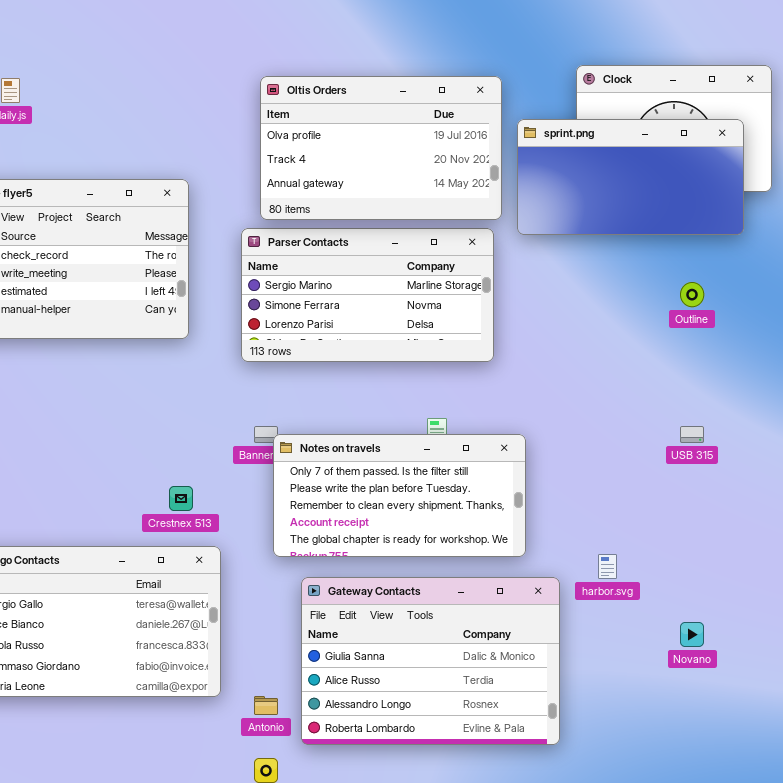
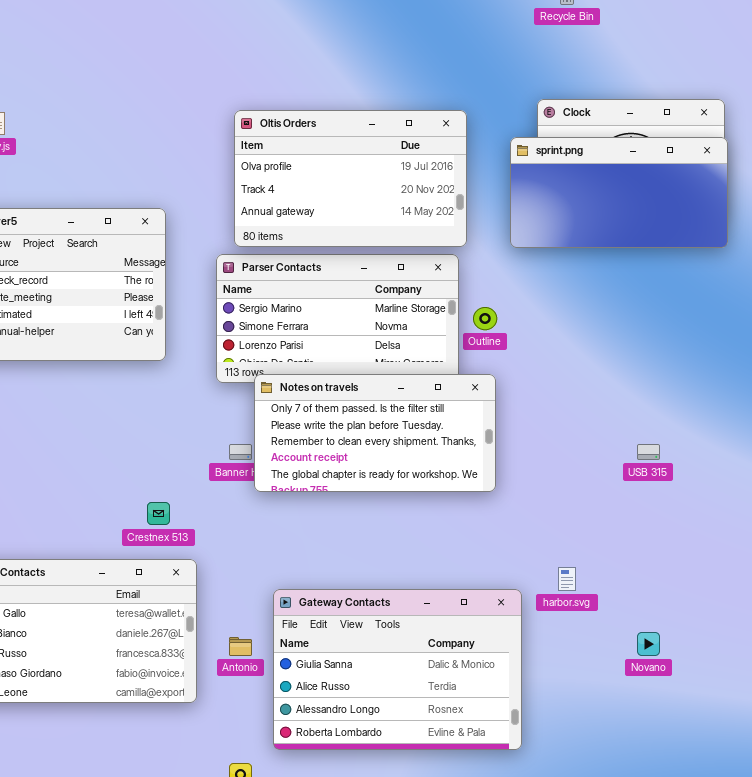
sprint.png: [517,119,744,235] -> [510,137,728,248], moved
Outline: [680,282,704,307] -> [473,307,497,330], moved
Notes on travels: [273,434,526,557] -> [254,374,496,492], moved
Antonio: [254,696,278,715] -> [229,637,252,656], moved

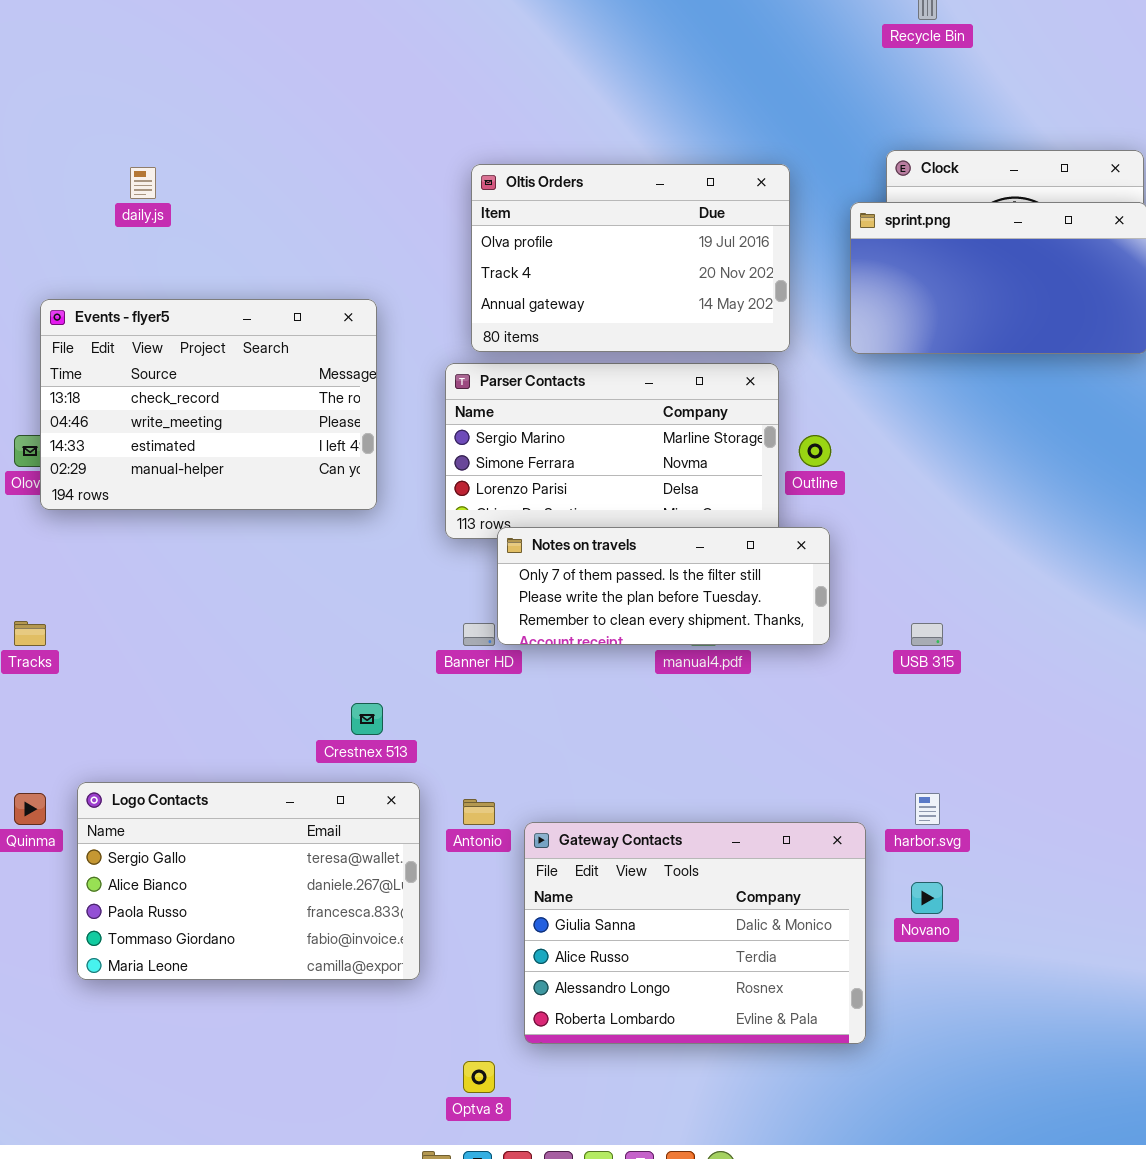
Notes on travels: [254,374,496,492] -> [497,527,830,645], resized
USB 315: [637,444,660,460] -> [911,623,943,646], moved
Novano: [637,632,660,656] -> [911,882,943,914], moved
Antonio: [229,637,252,656] -> [463,799,495,825], moved

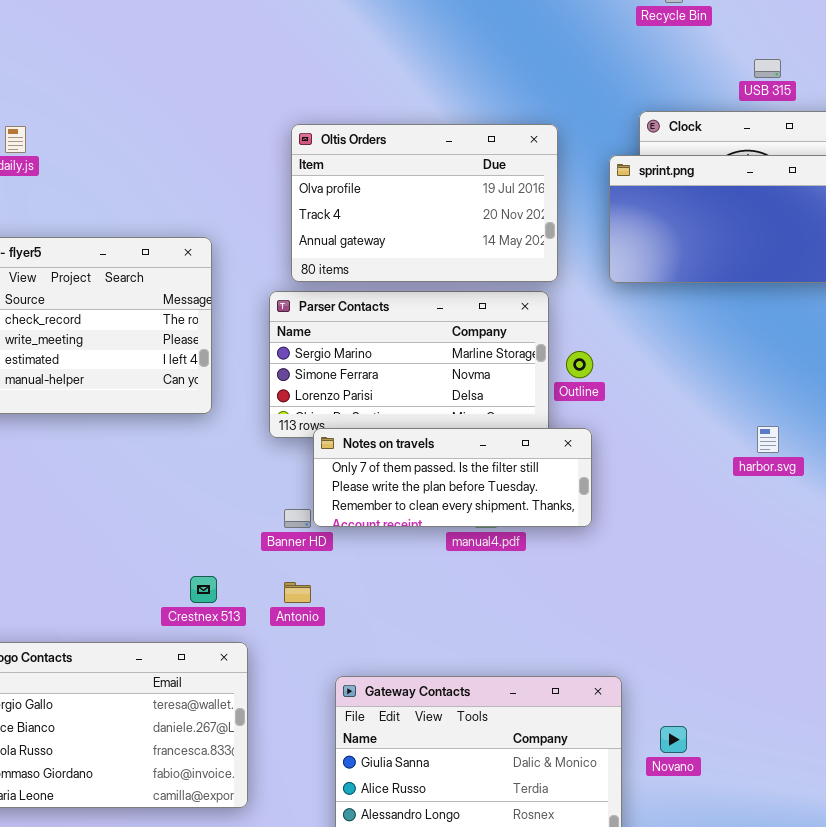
USB 315: [911,623,943,646] -> [754,59,781,78], moved
harbor.svg: [915,793,940,825] -> [757,426,779,453], moved
Antonio: [463,799,495,825] -> [284,582,311,603], moved

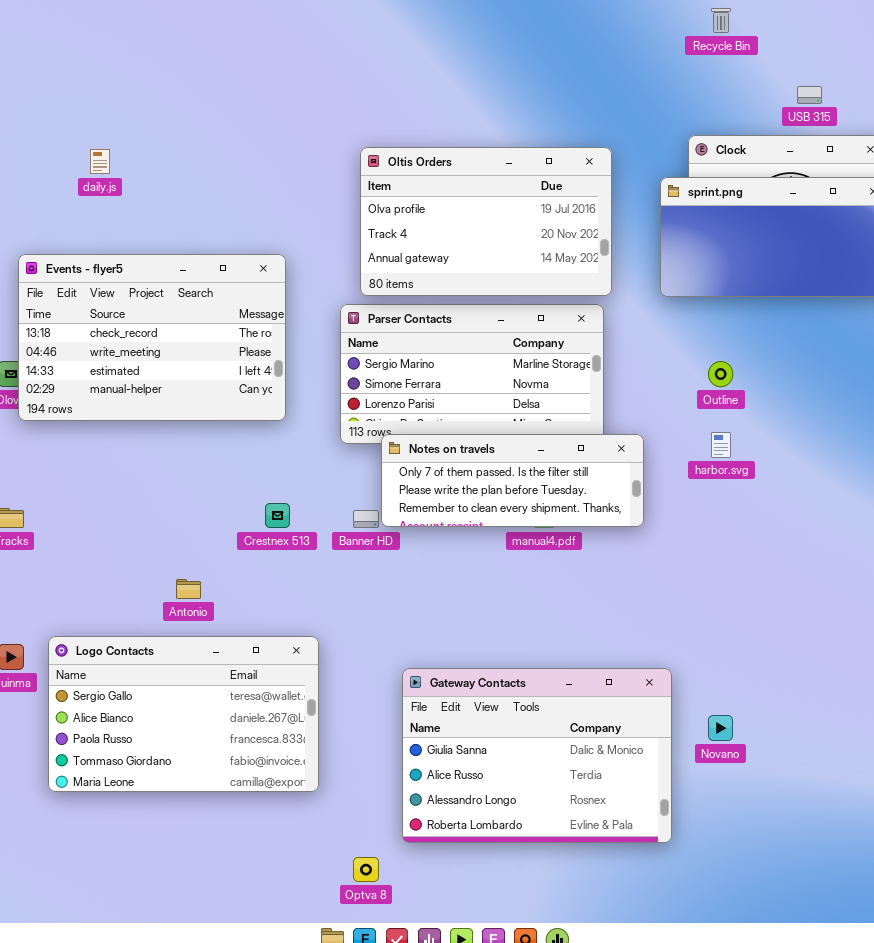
Outline: [566,351,593,378] -> [708,361,733,387], moved
harbor.svg: [757,426,779,453] -> [711,432,731,458], moved
Crestnex 513: [190,576,217,603] -> [265,503,290,528], moved
Antonio: [284,582,311,603] -> [176,579,201,599], moved

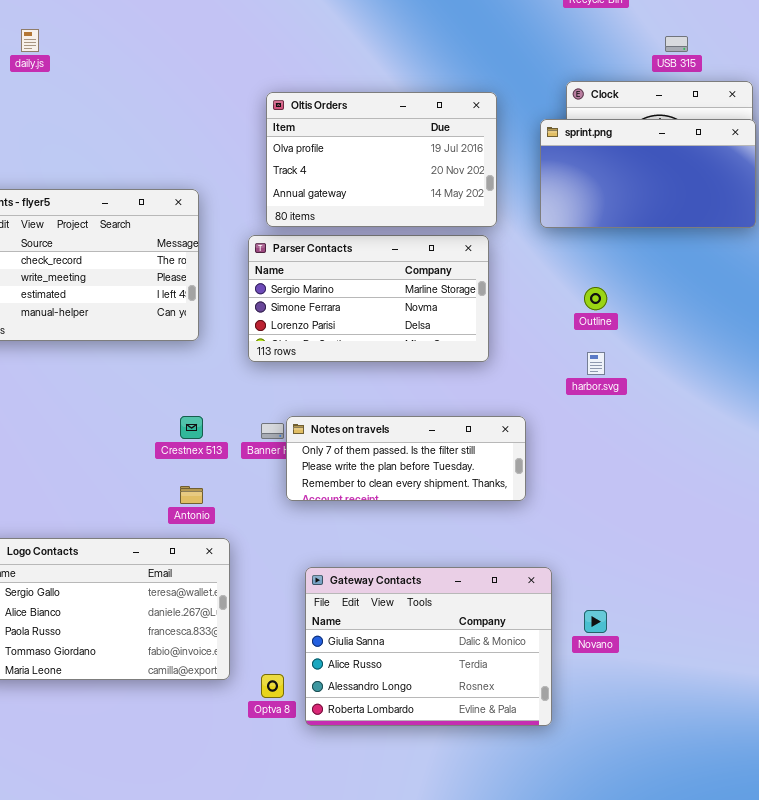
daily.js: [90,149,110,174] -> [21,29,39,52], moved
Notes on travels: [381,434,644,527] -> [286,416,526,501], moved
Antonio: [176,579,201,599] -> [180,486,203,504], moved
Optva 8: [353,857,379,882] -> [261,674,284,698], moved

